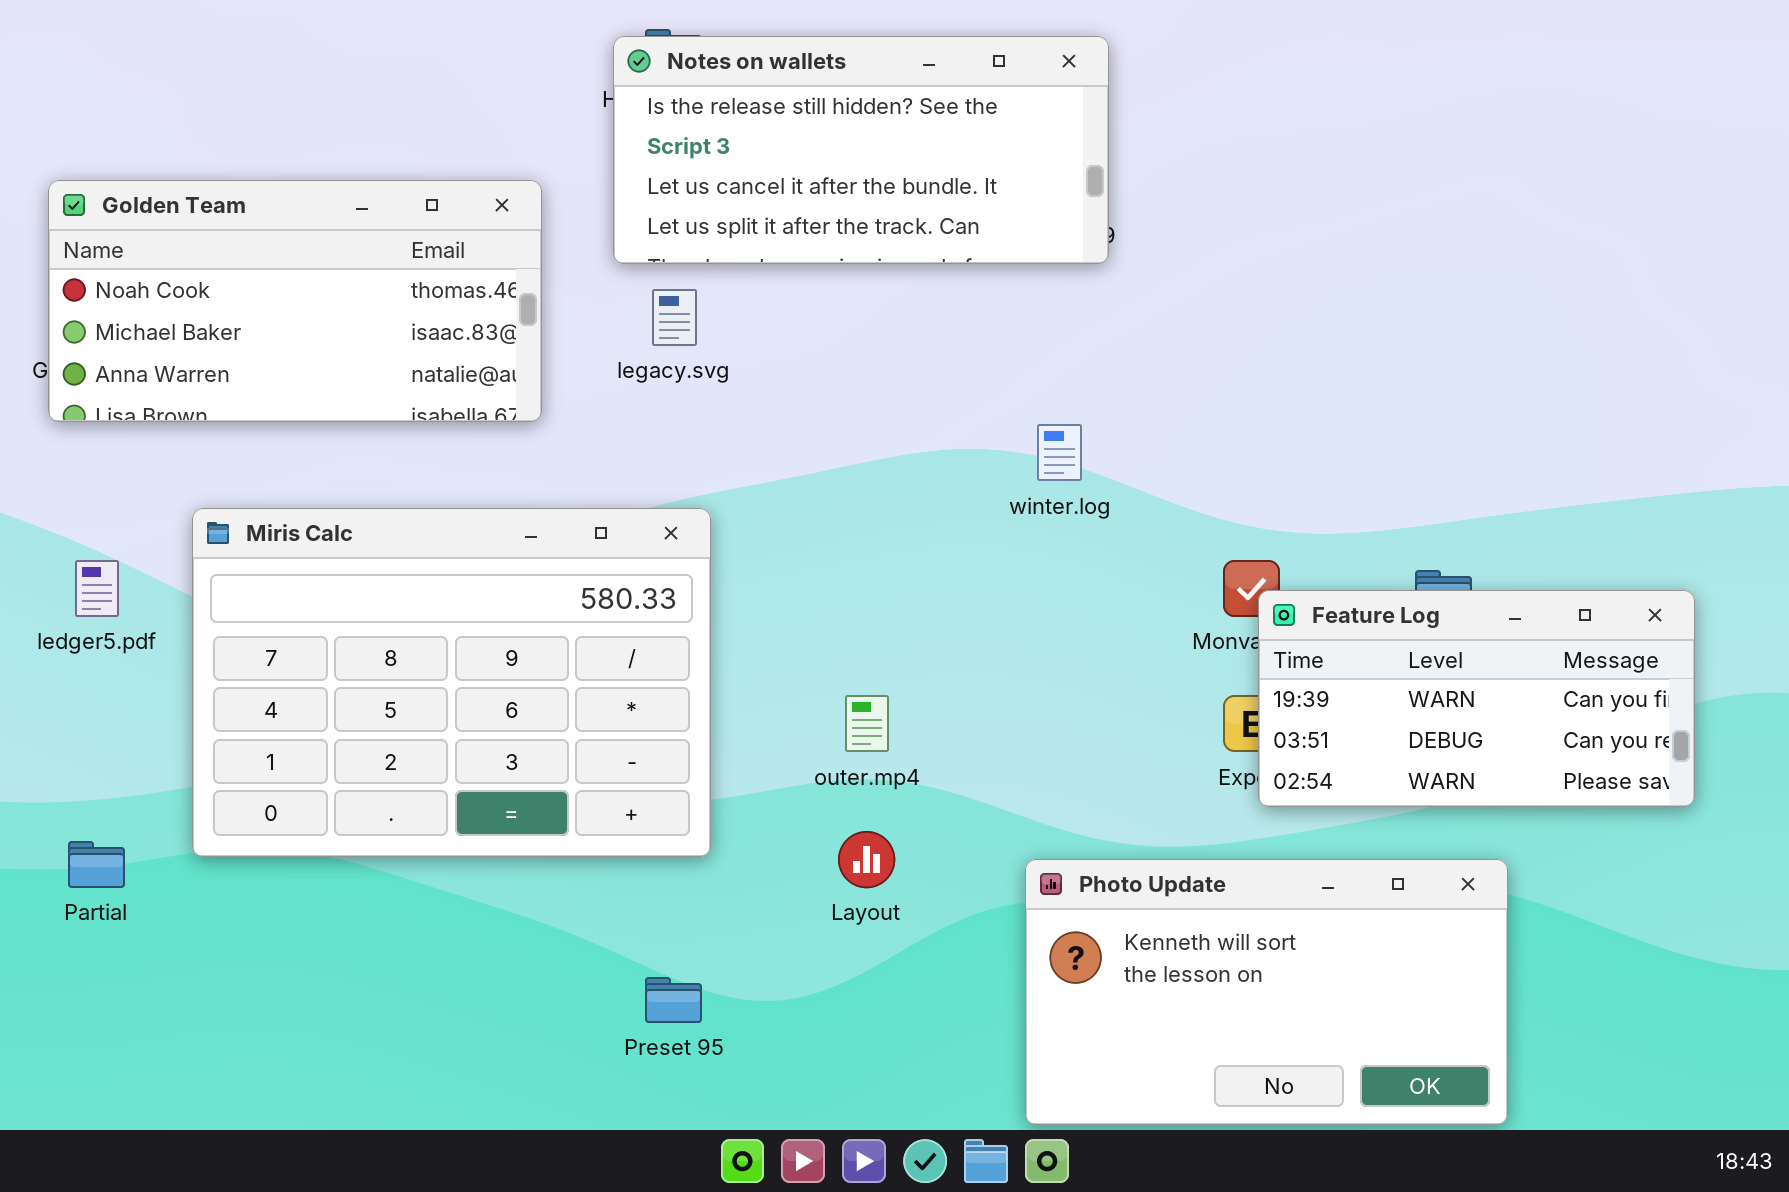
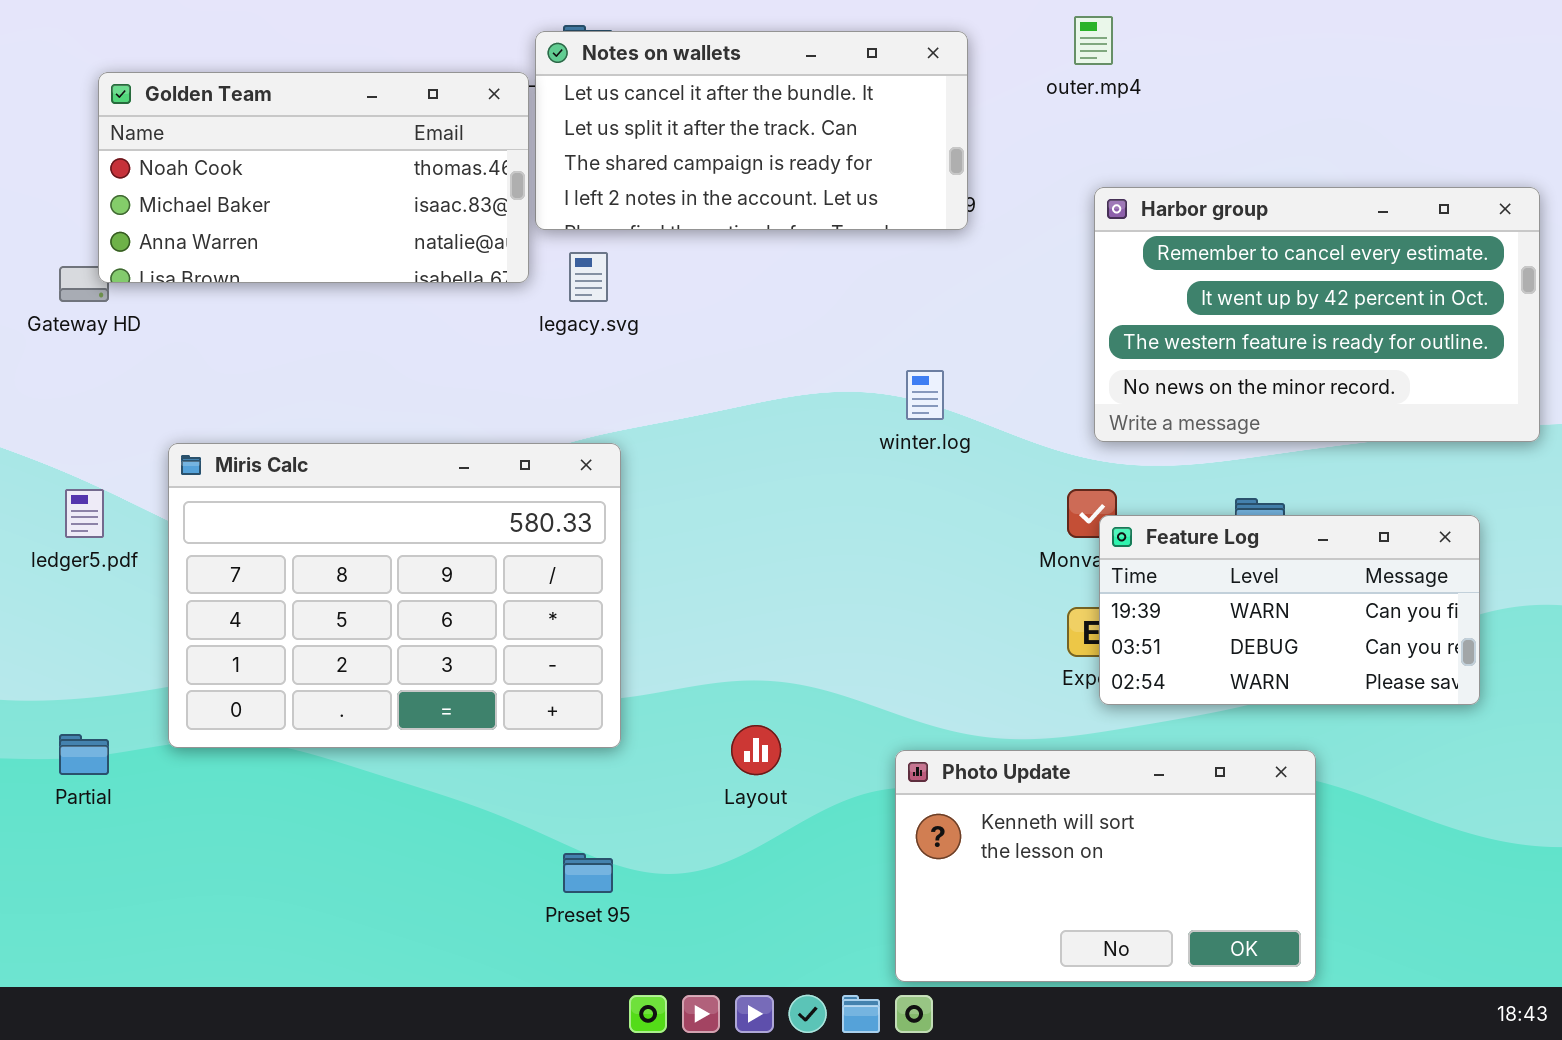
Notes on wallets: [613,36,1109,264] -> [535,31,968,230], scrolled down 2 rows
Golden Team: [48,180,542,422] -> [98,72,529,283], moved
Harbor group: none -> [1094,187,1540,442], opened
outer.mp4: [845,695,889,752] -> [1074,16,1113,65], moved

